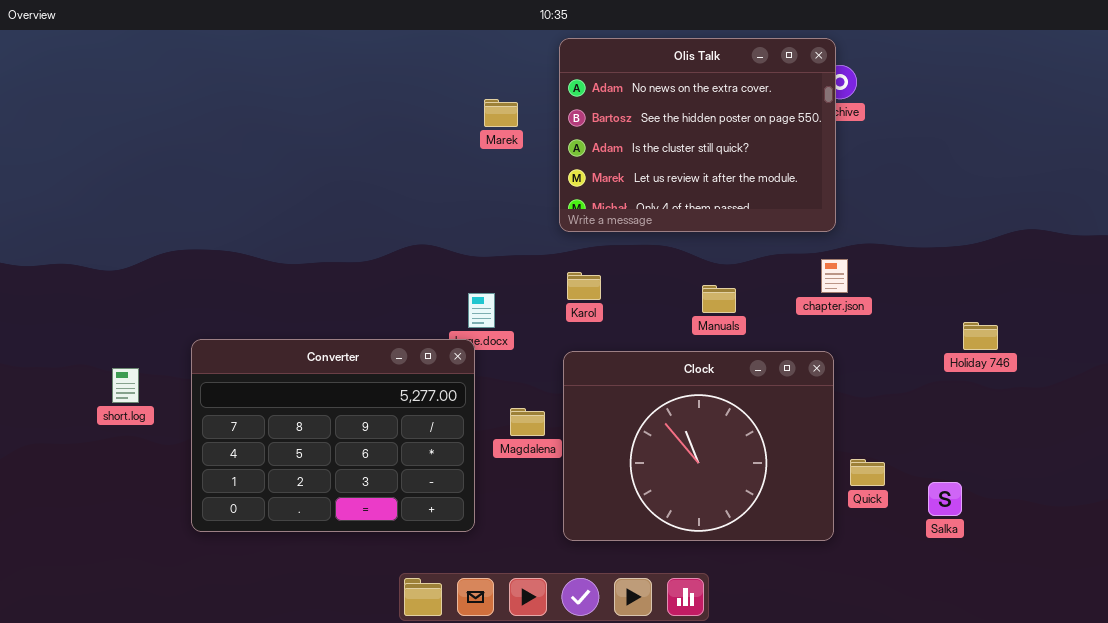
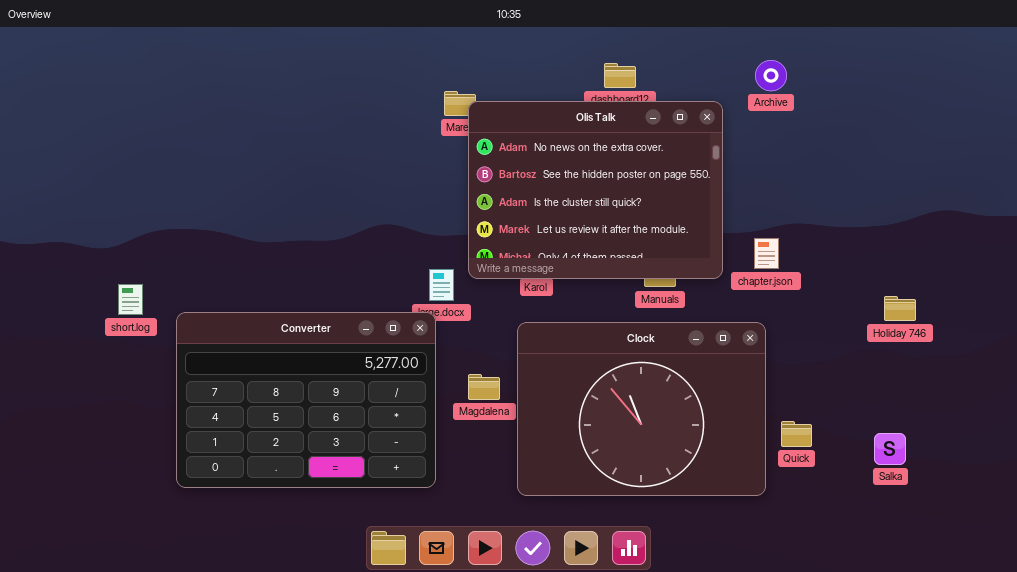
Olis Talk: [559,38,836,232] -> [468,101,723,279], moved
short.log: [112,368,139,403] -> [118,284,143,315], moved
Salka: [928,482,962,516] -> [874,433,906,465], moved

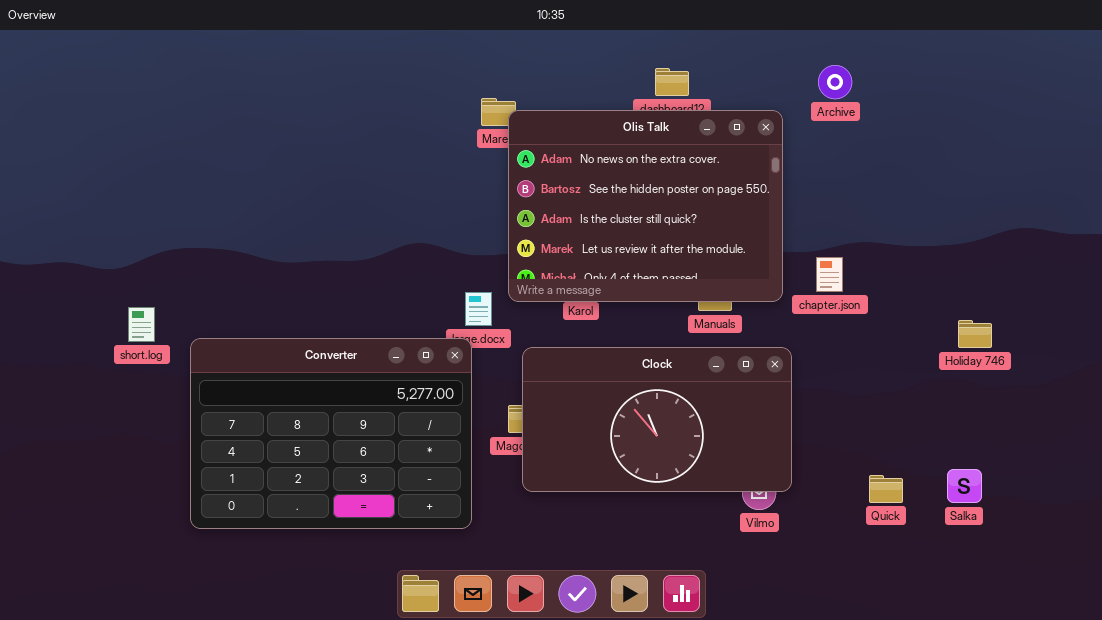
Clock: [517,322,766,496] -> [522,347,792,492], moved, resized
Quick: [781,421,812,447] -> [869,475,903,503], moved

